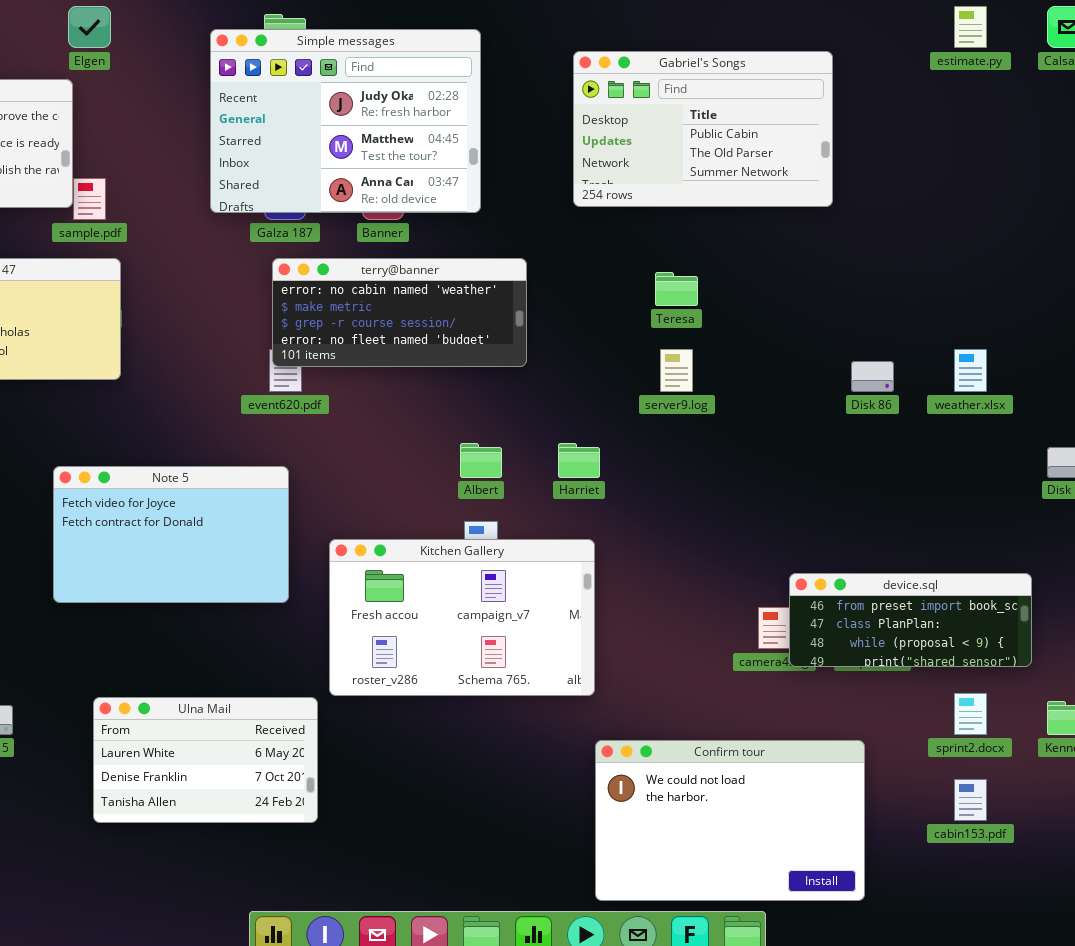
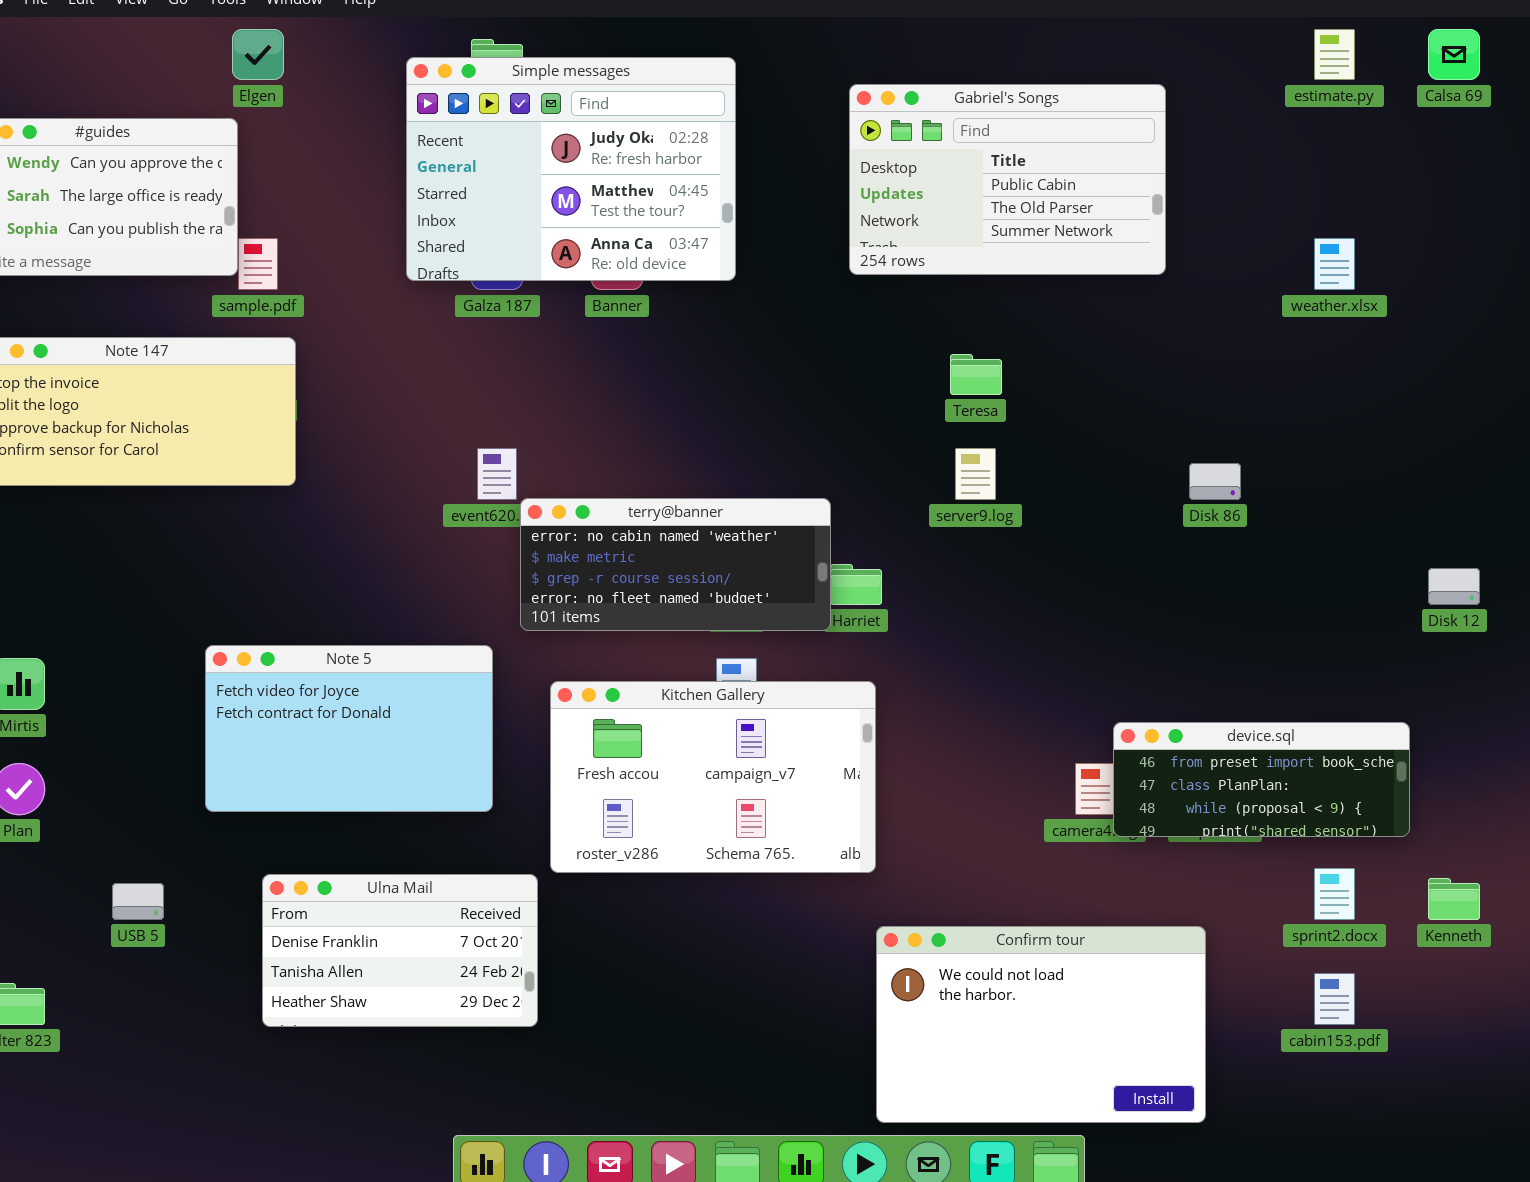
terry@banner: [272,258,527,367] -> [520,498,831,631], moved
weather.xlsx: [954,349,987,392] -> [1314,238,1355,290], moved
Note 5: [53,466,289,603] -> [205,645,493,812], moved
Ulna Mail: [93,697,318,823] -> [262,874,538,1027], scrolled down 1 row

